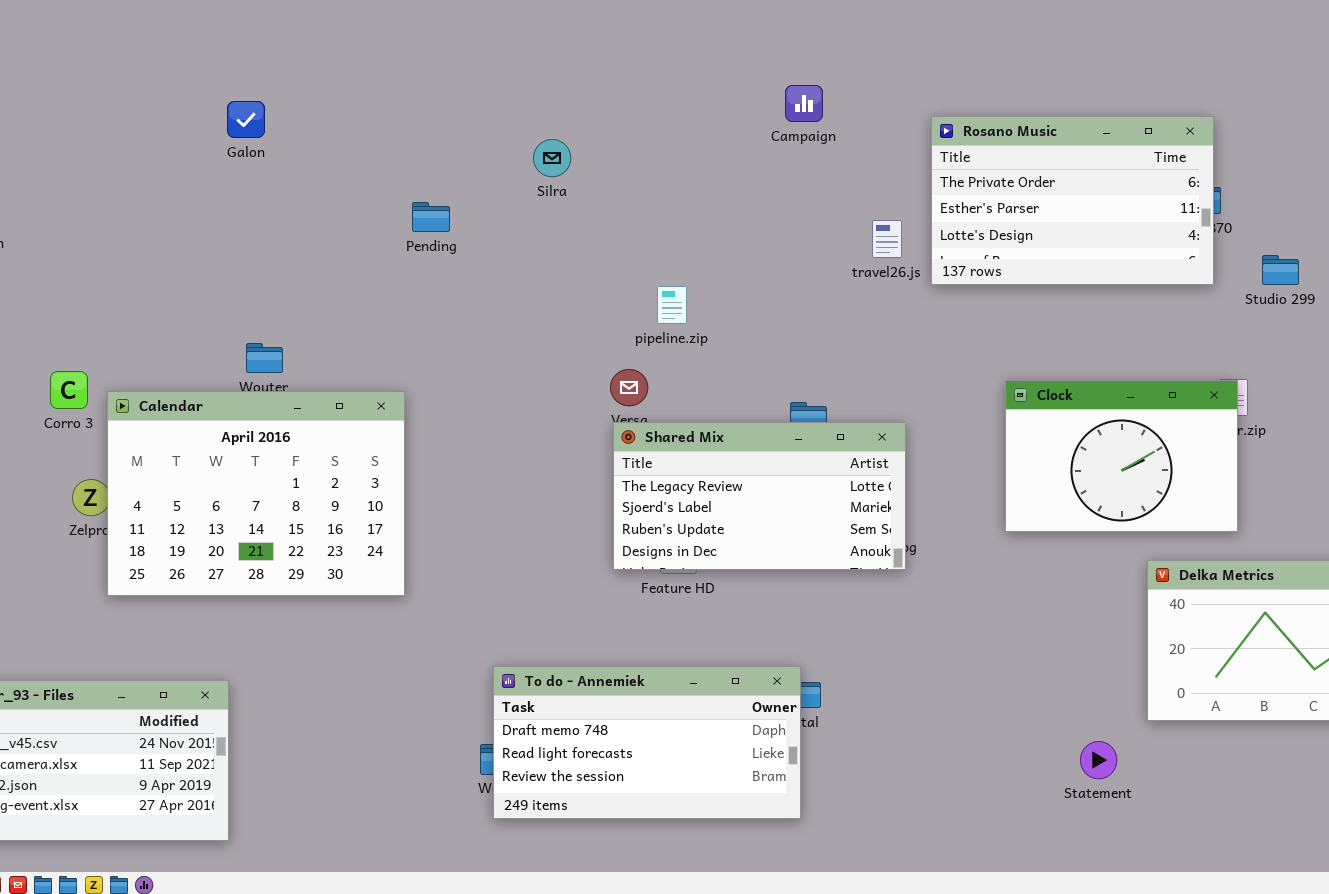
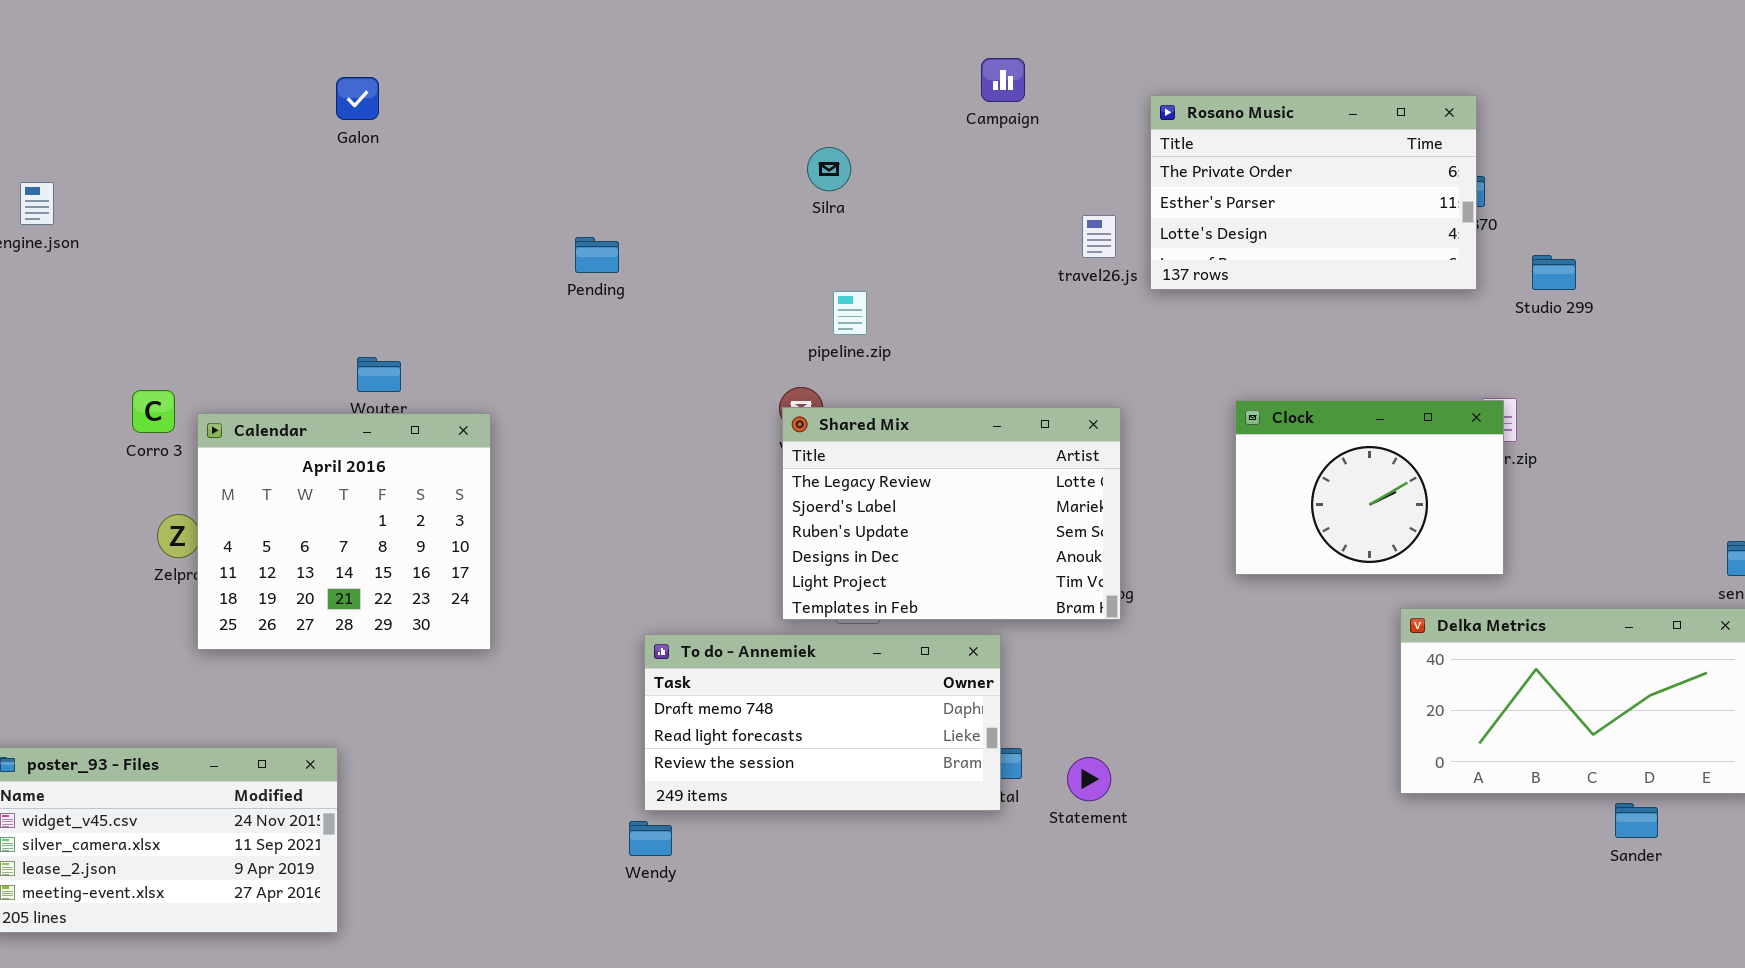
Silra: [533,139,571,177] -> [807,147,851,191], moved
Pending: [412,202,450,232] -> [575,237,619,273], moved
Calendar: [107,391,405,596] -> [197,413,491,650], resized
Shared Mix: [613,422,906,570] -> [782,407,1121,620], resized
To do - Annemiek: [493,666,801,819] -> [644,634,1001,811], moved
Statement: [1080,741,1117,779] -> [1067,757,1111,801], moved

